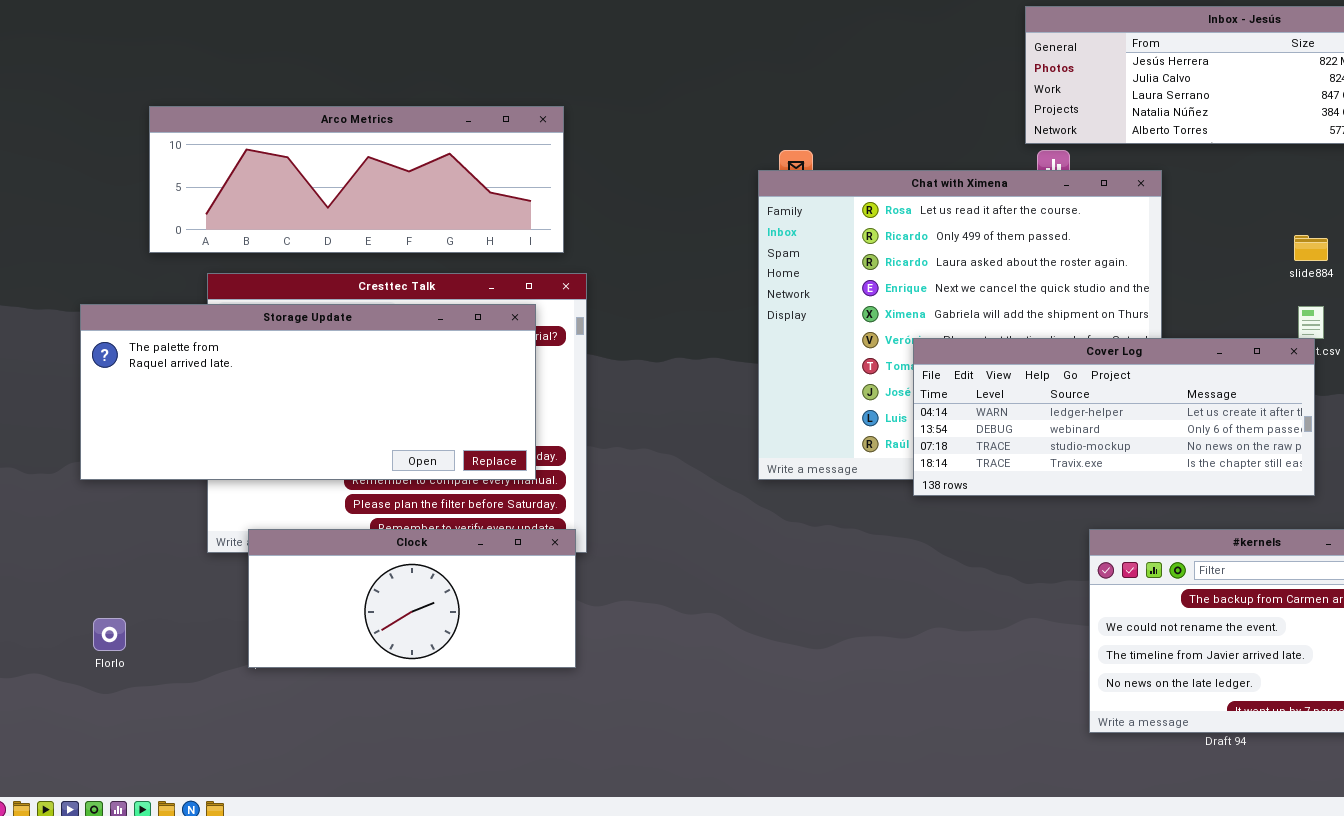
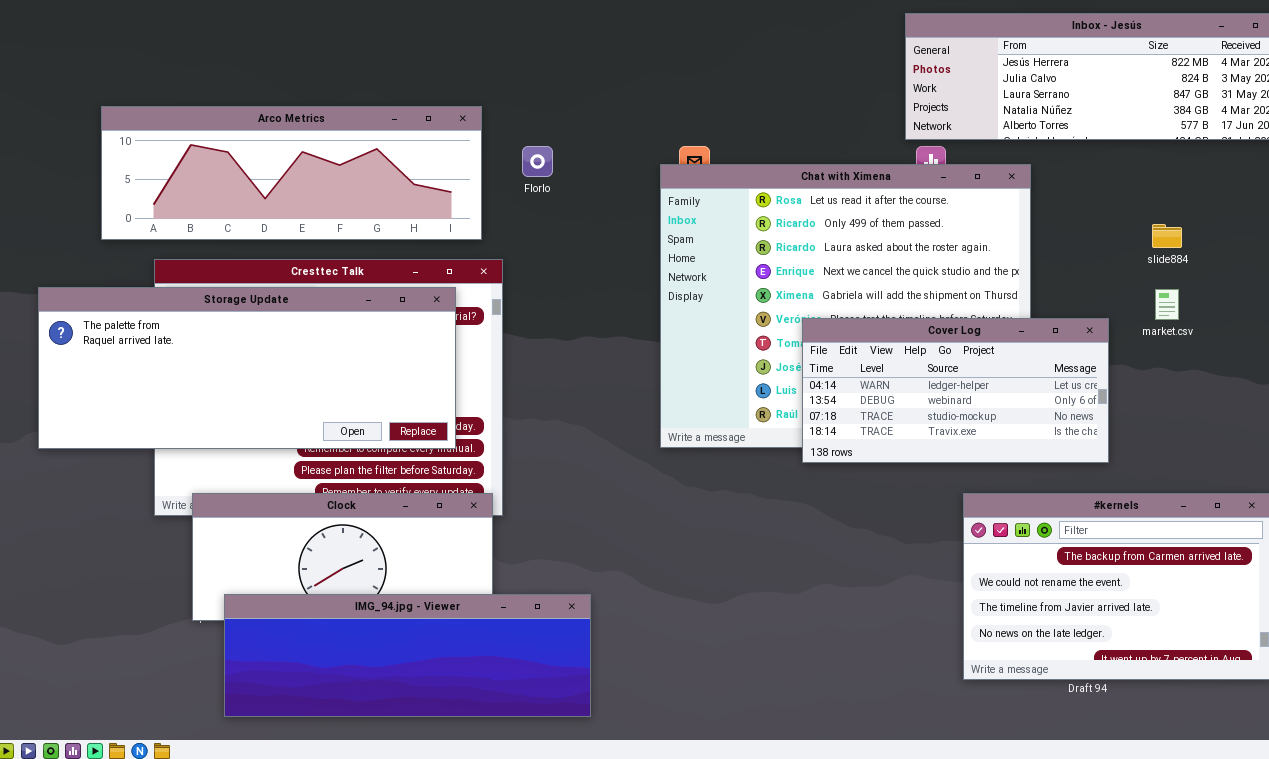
Cover Log: [913,338,1315,496] -> [802,318,1109,463], resized
Florlo: [93,618,126,651] -> [522,146,553,177], moved
IMG_94.jpg - Viewer: none -> [224,594,591,717], opened

